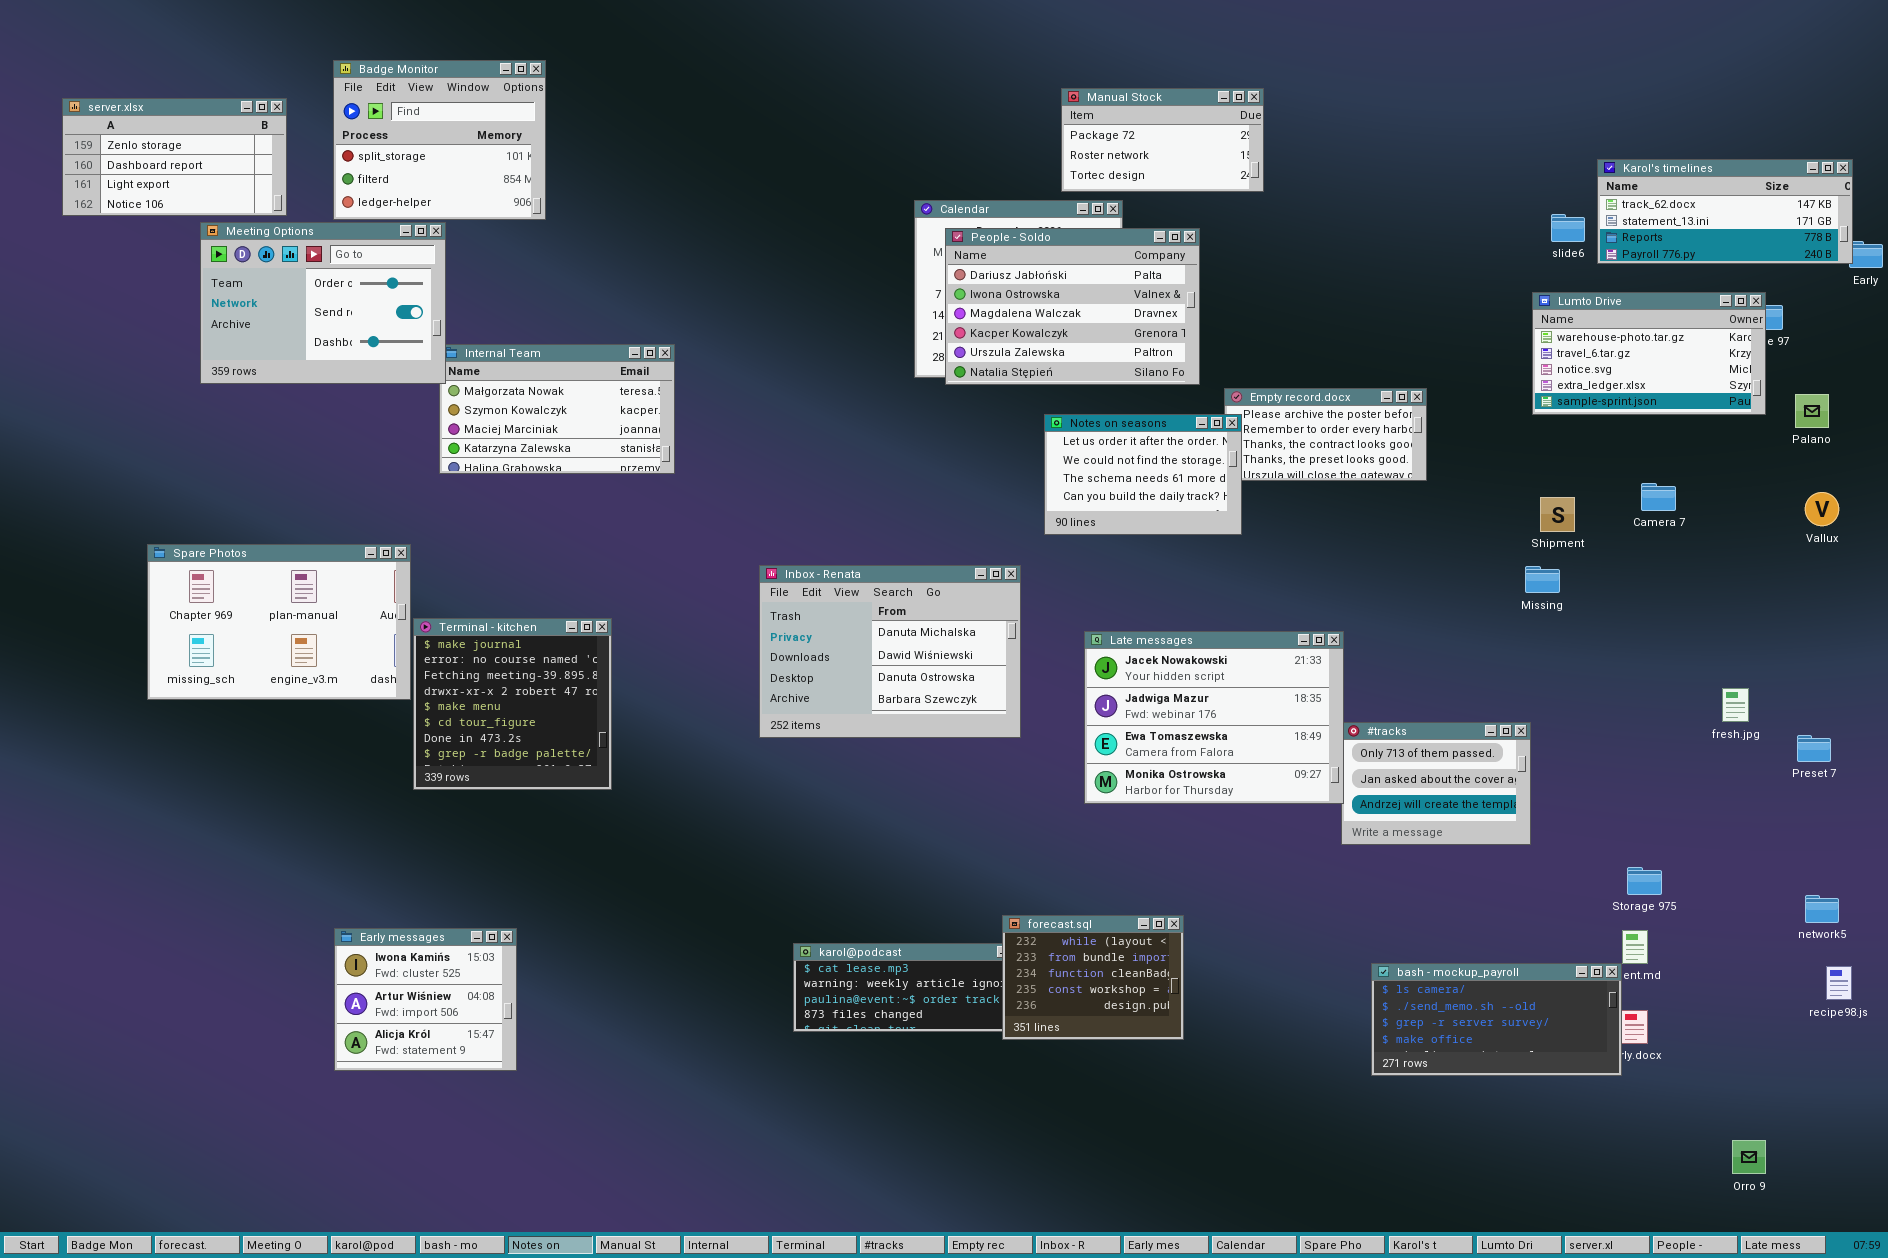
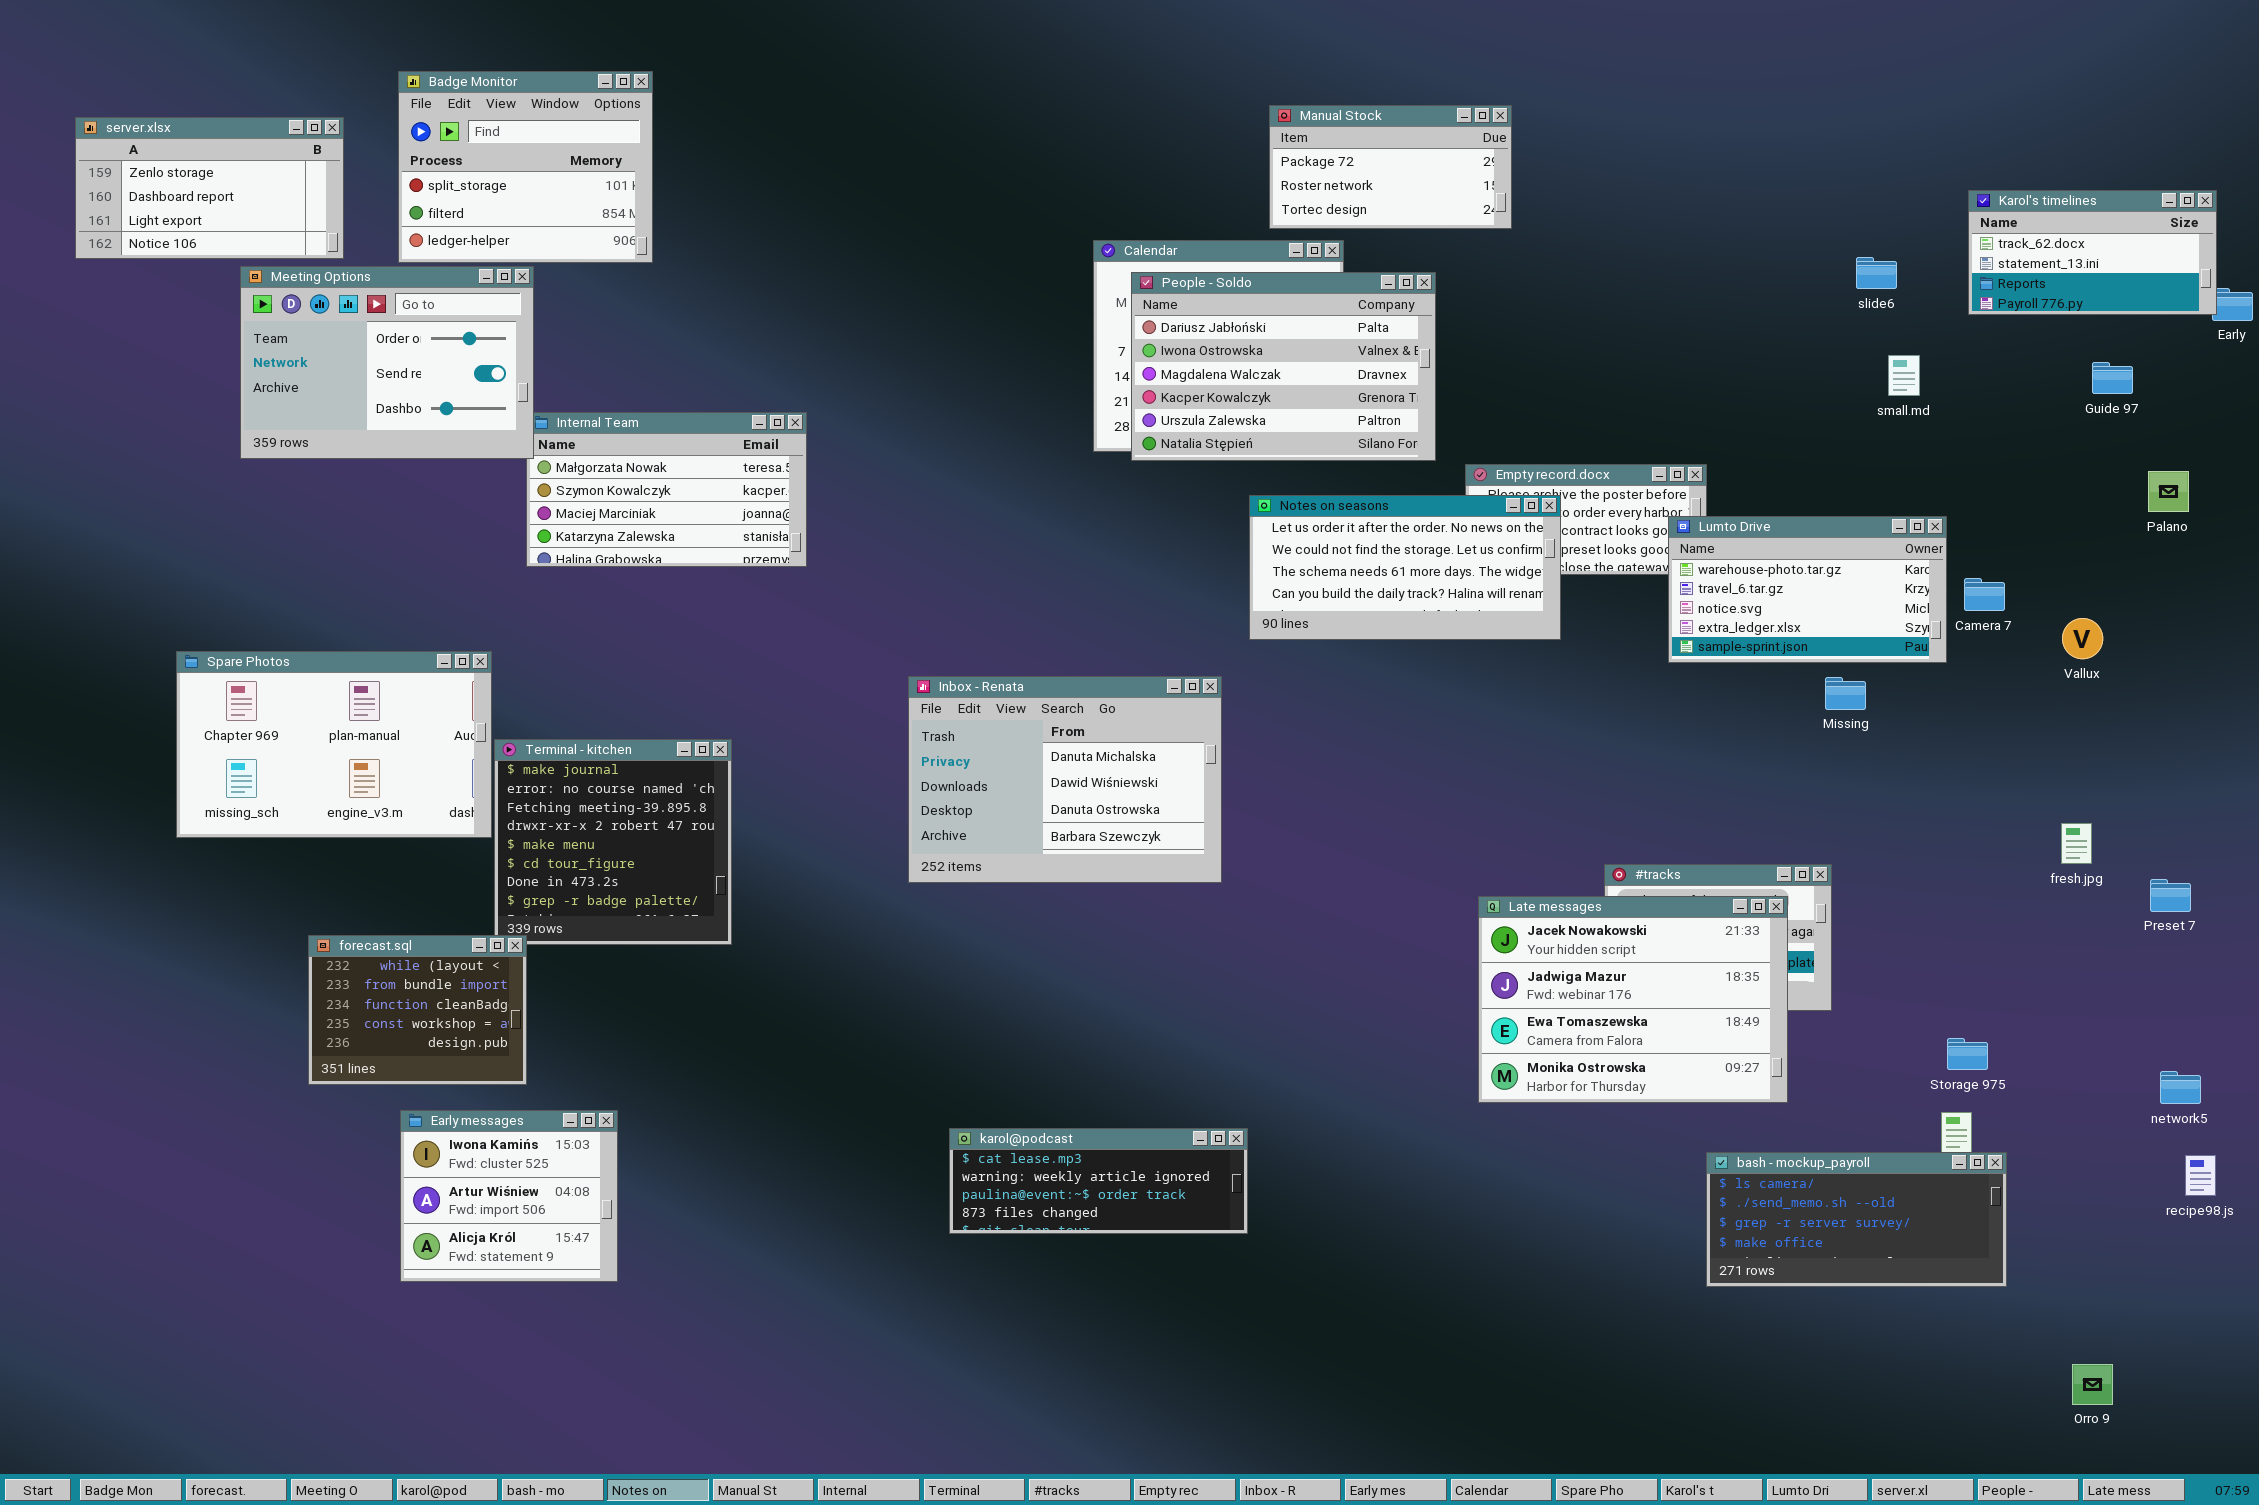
Karol's timelines: [1597,159,1853,264] -> [1968,190,2217,315], resized
Lumto Drive: [1532,292,1766,415] -> [1668,516,1947,663], moved
Notes on seasons: [1044,414,1242,535] -> [1249,495,1561,640], resized
Vallux: [1805,492,1839,526] -> [2062,618,2103,659], moved
Late messages: [1084,631,1344,804] -> [1478,896,1788,1103], moved
forecast.sql: [1002,915,1184,1040] -> [308,935,527,1085], moved
bash - mockup_payroll: [1371,963,1622,1076] -> [1706,1152,2007,1287], moved

